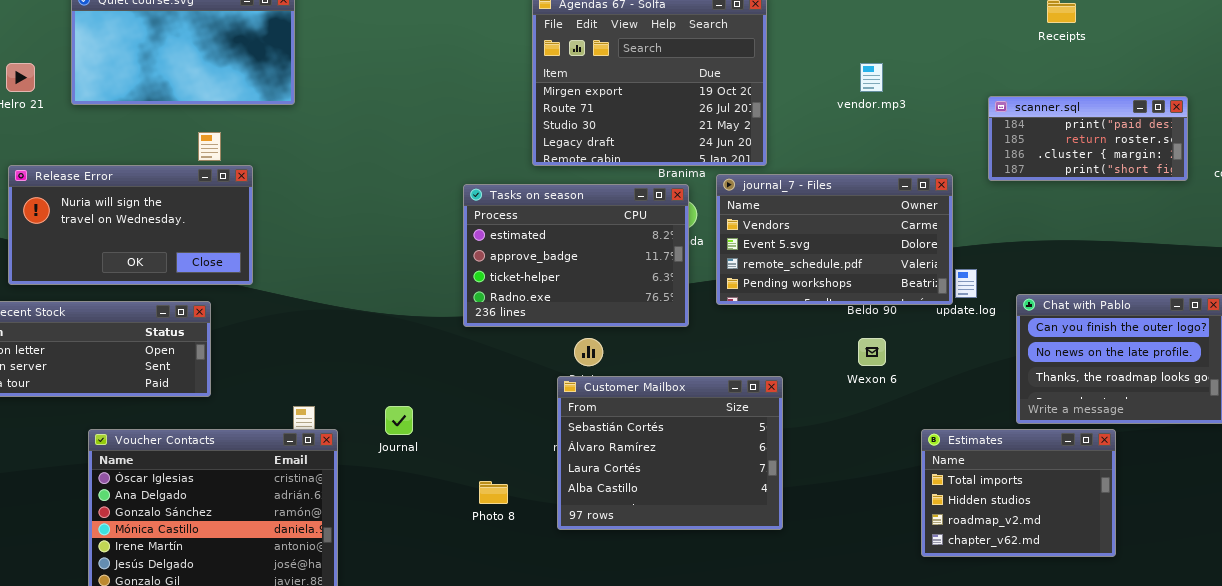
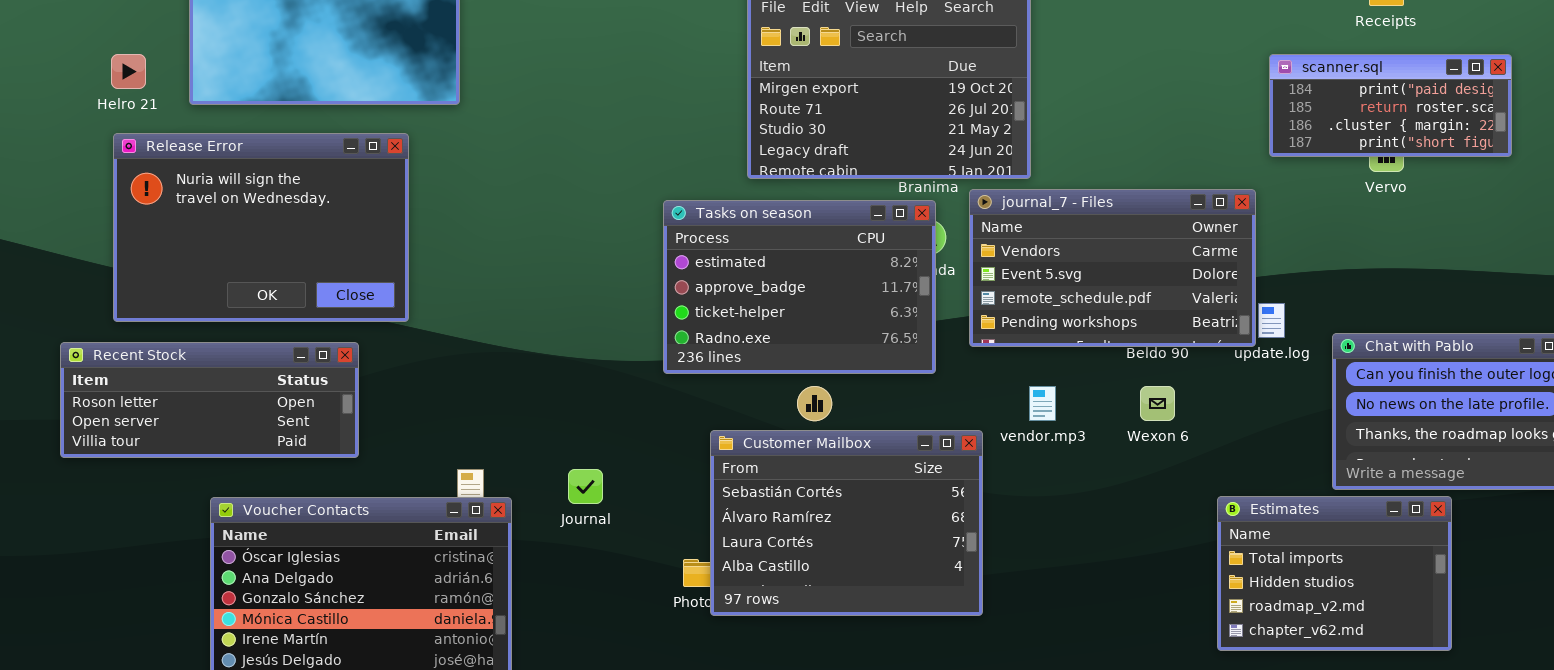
vendor.mp3: [860,63,883,92] -> [1029,386,1056,421], moved
scanner.sql: [988,96,1188,181] -> [1269,54,1512,157], moved
Release Error: [8,165,253,285] -> [113,133,409,322], resized
Customer Mailbox: [557,376,783,530] -> [710,430,983,616], moved

